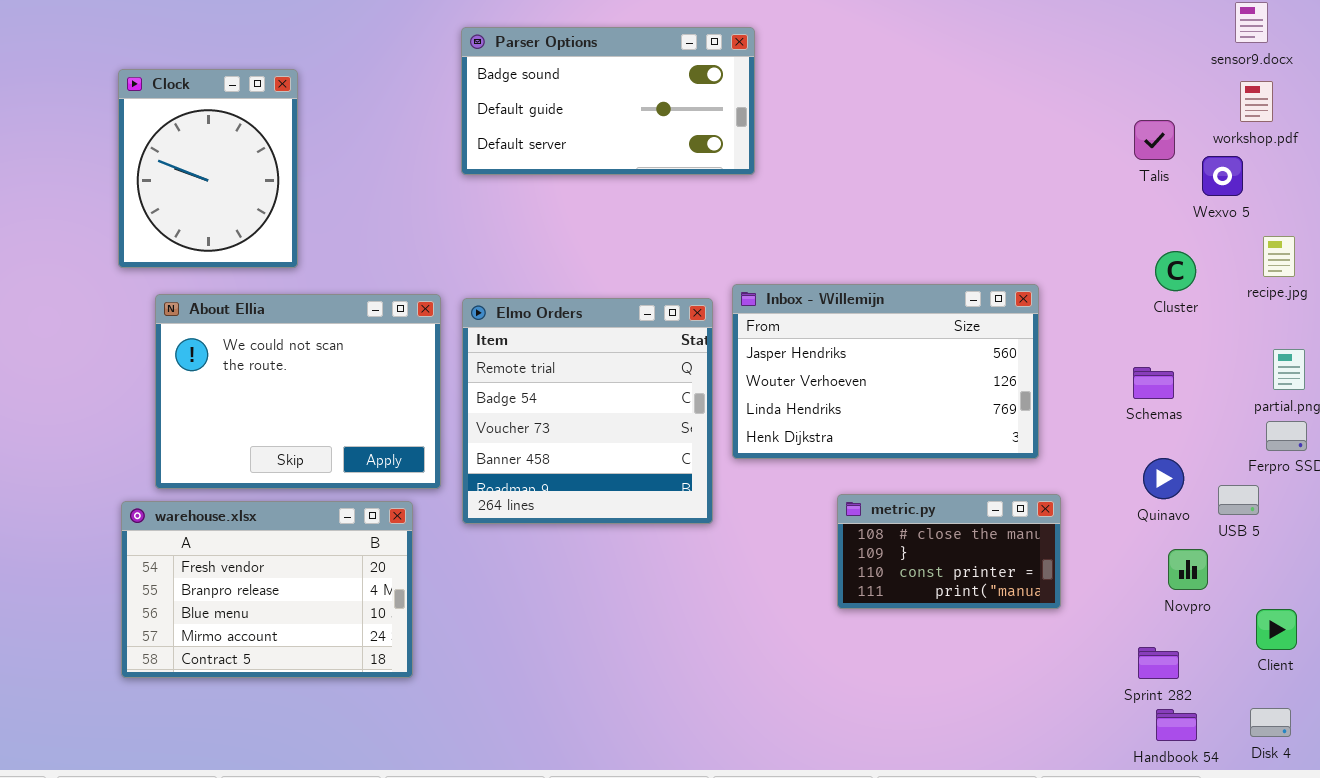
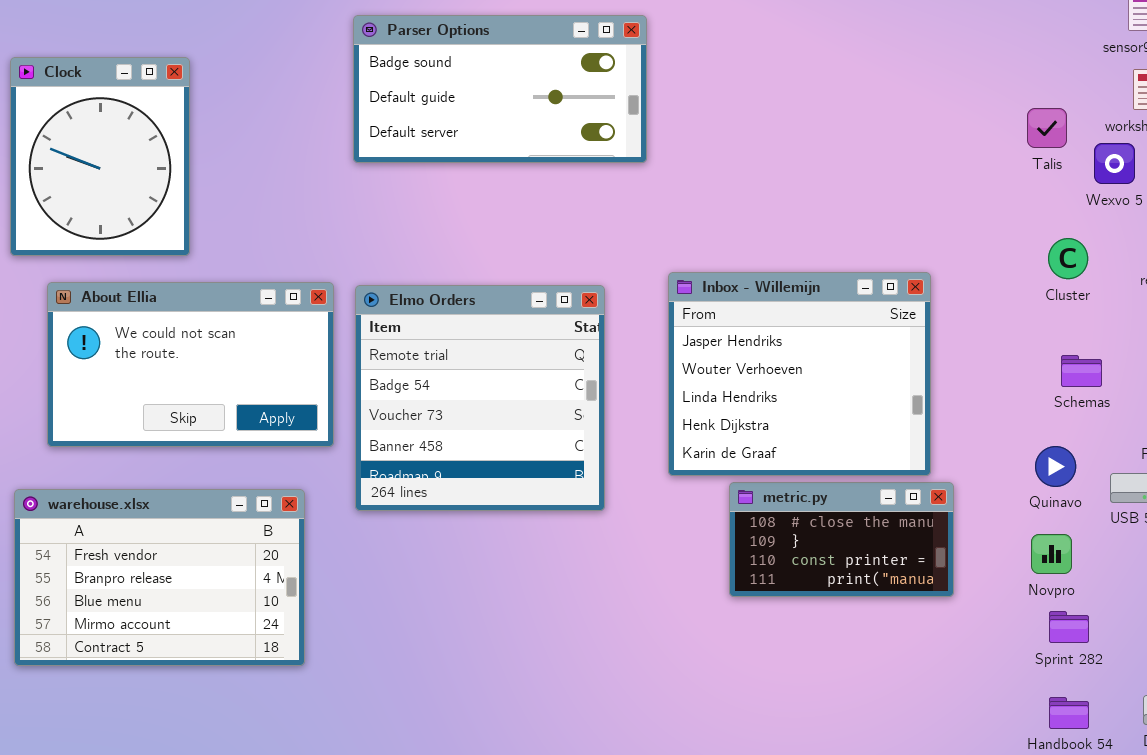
Inbox - Willemijn: [732,284,1039,459] -> [668,272,931,476], resized
About Ellia: [155,294,441,489] -> [47,282,334,447], resized
Schemas: [1133,367,1174,399] -> [1061,355,1102,387], moved
Novpro: [1168,549,1208,590] -> [1031,534,1072,574], moved
Sprint 282: [1138,647,1179,679] -> [1049,611,1089,643], moved

